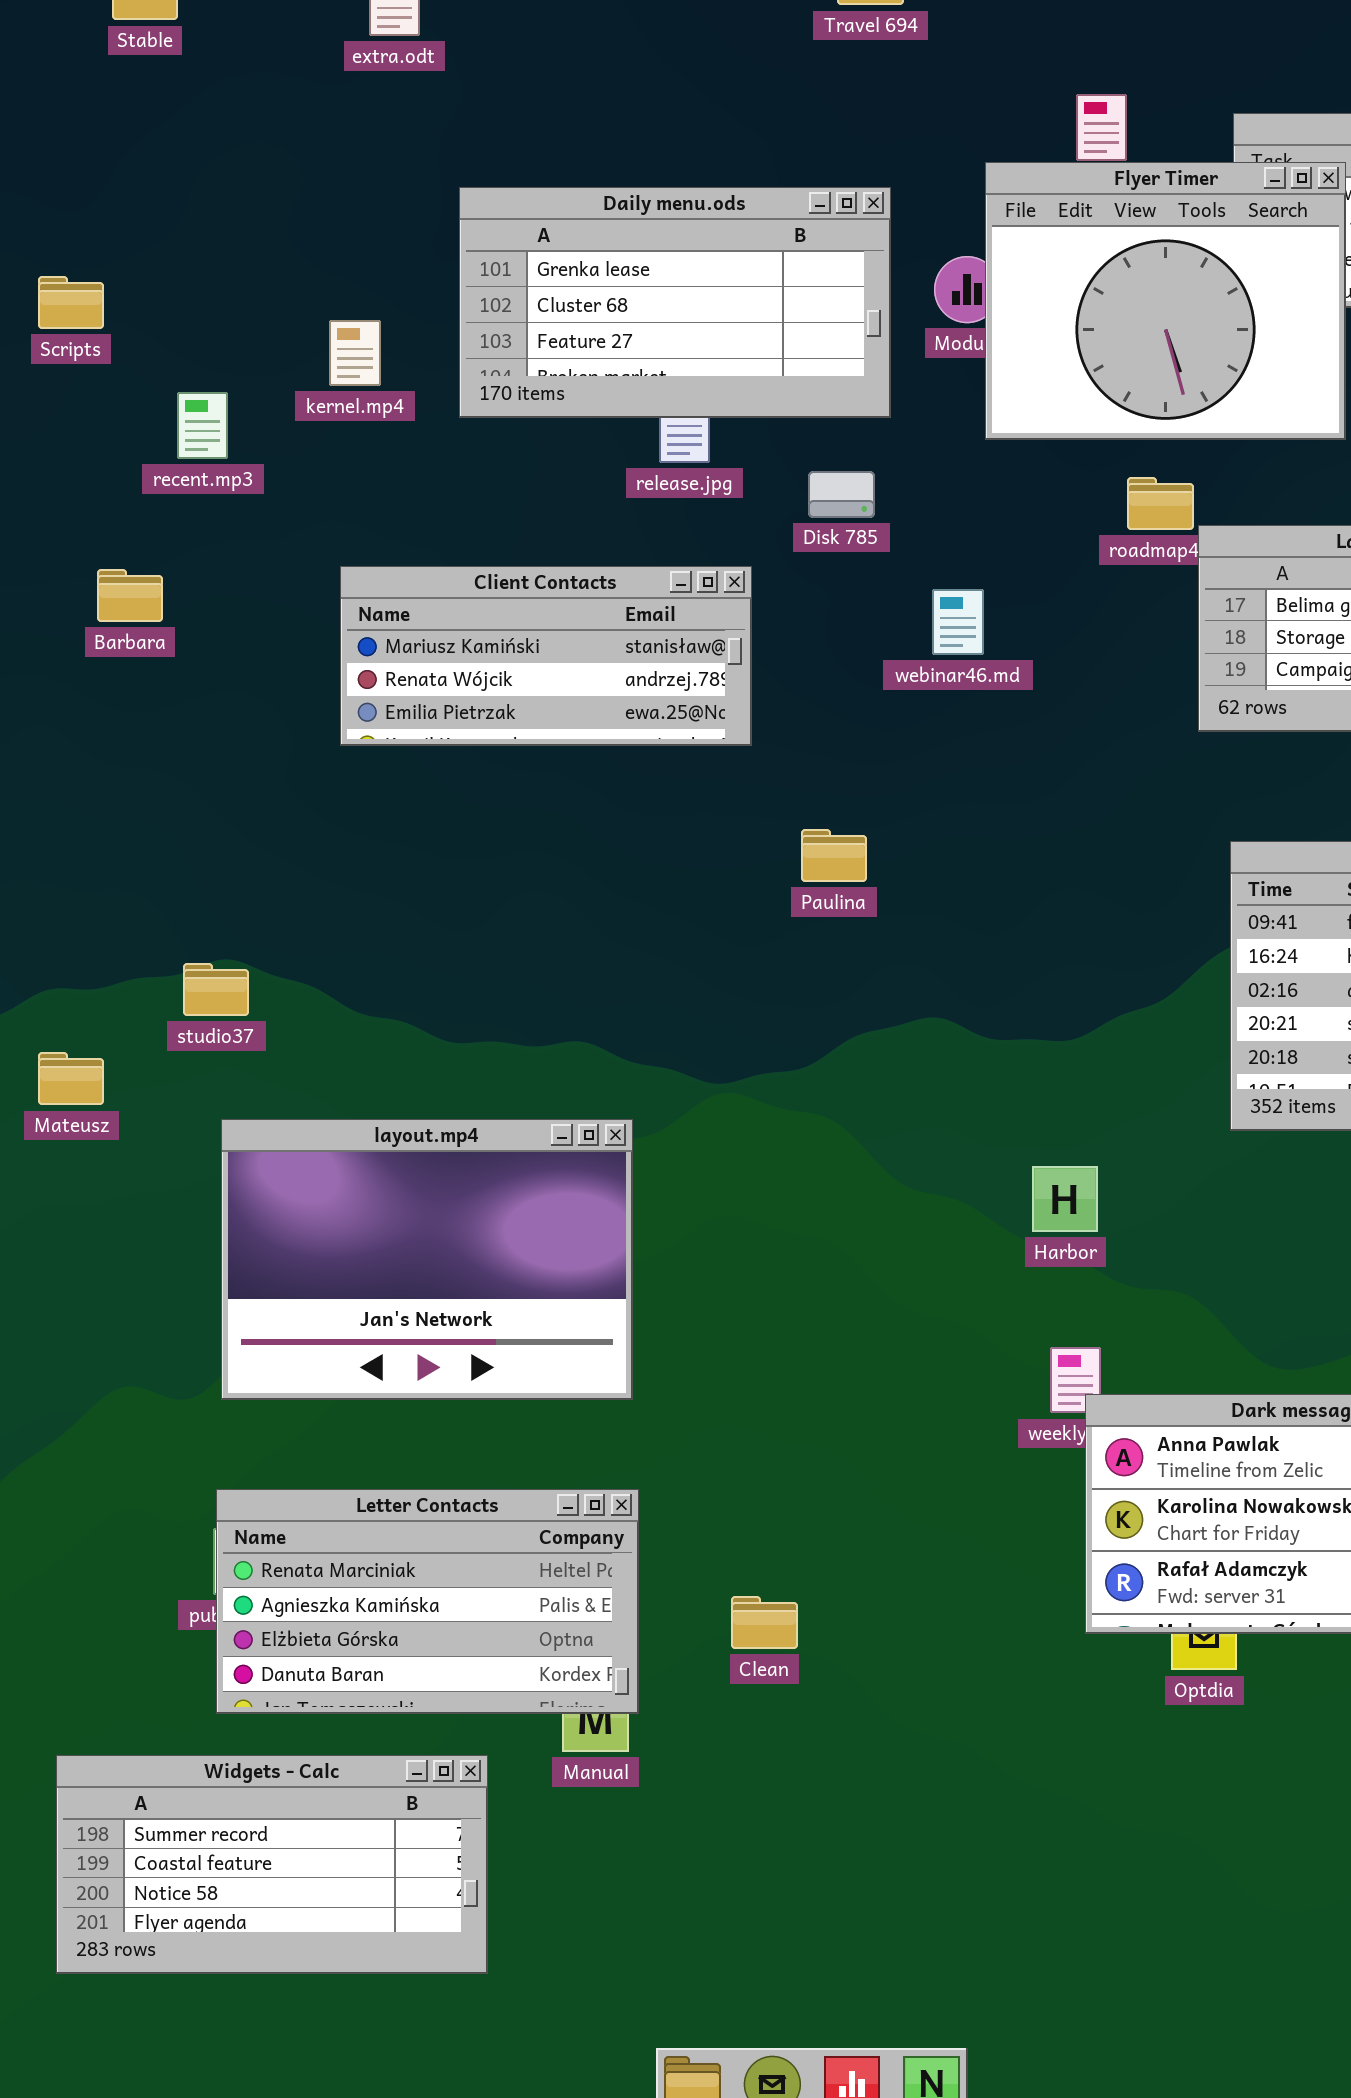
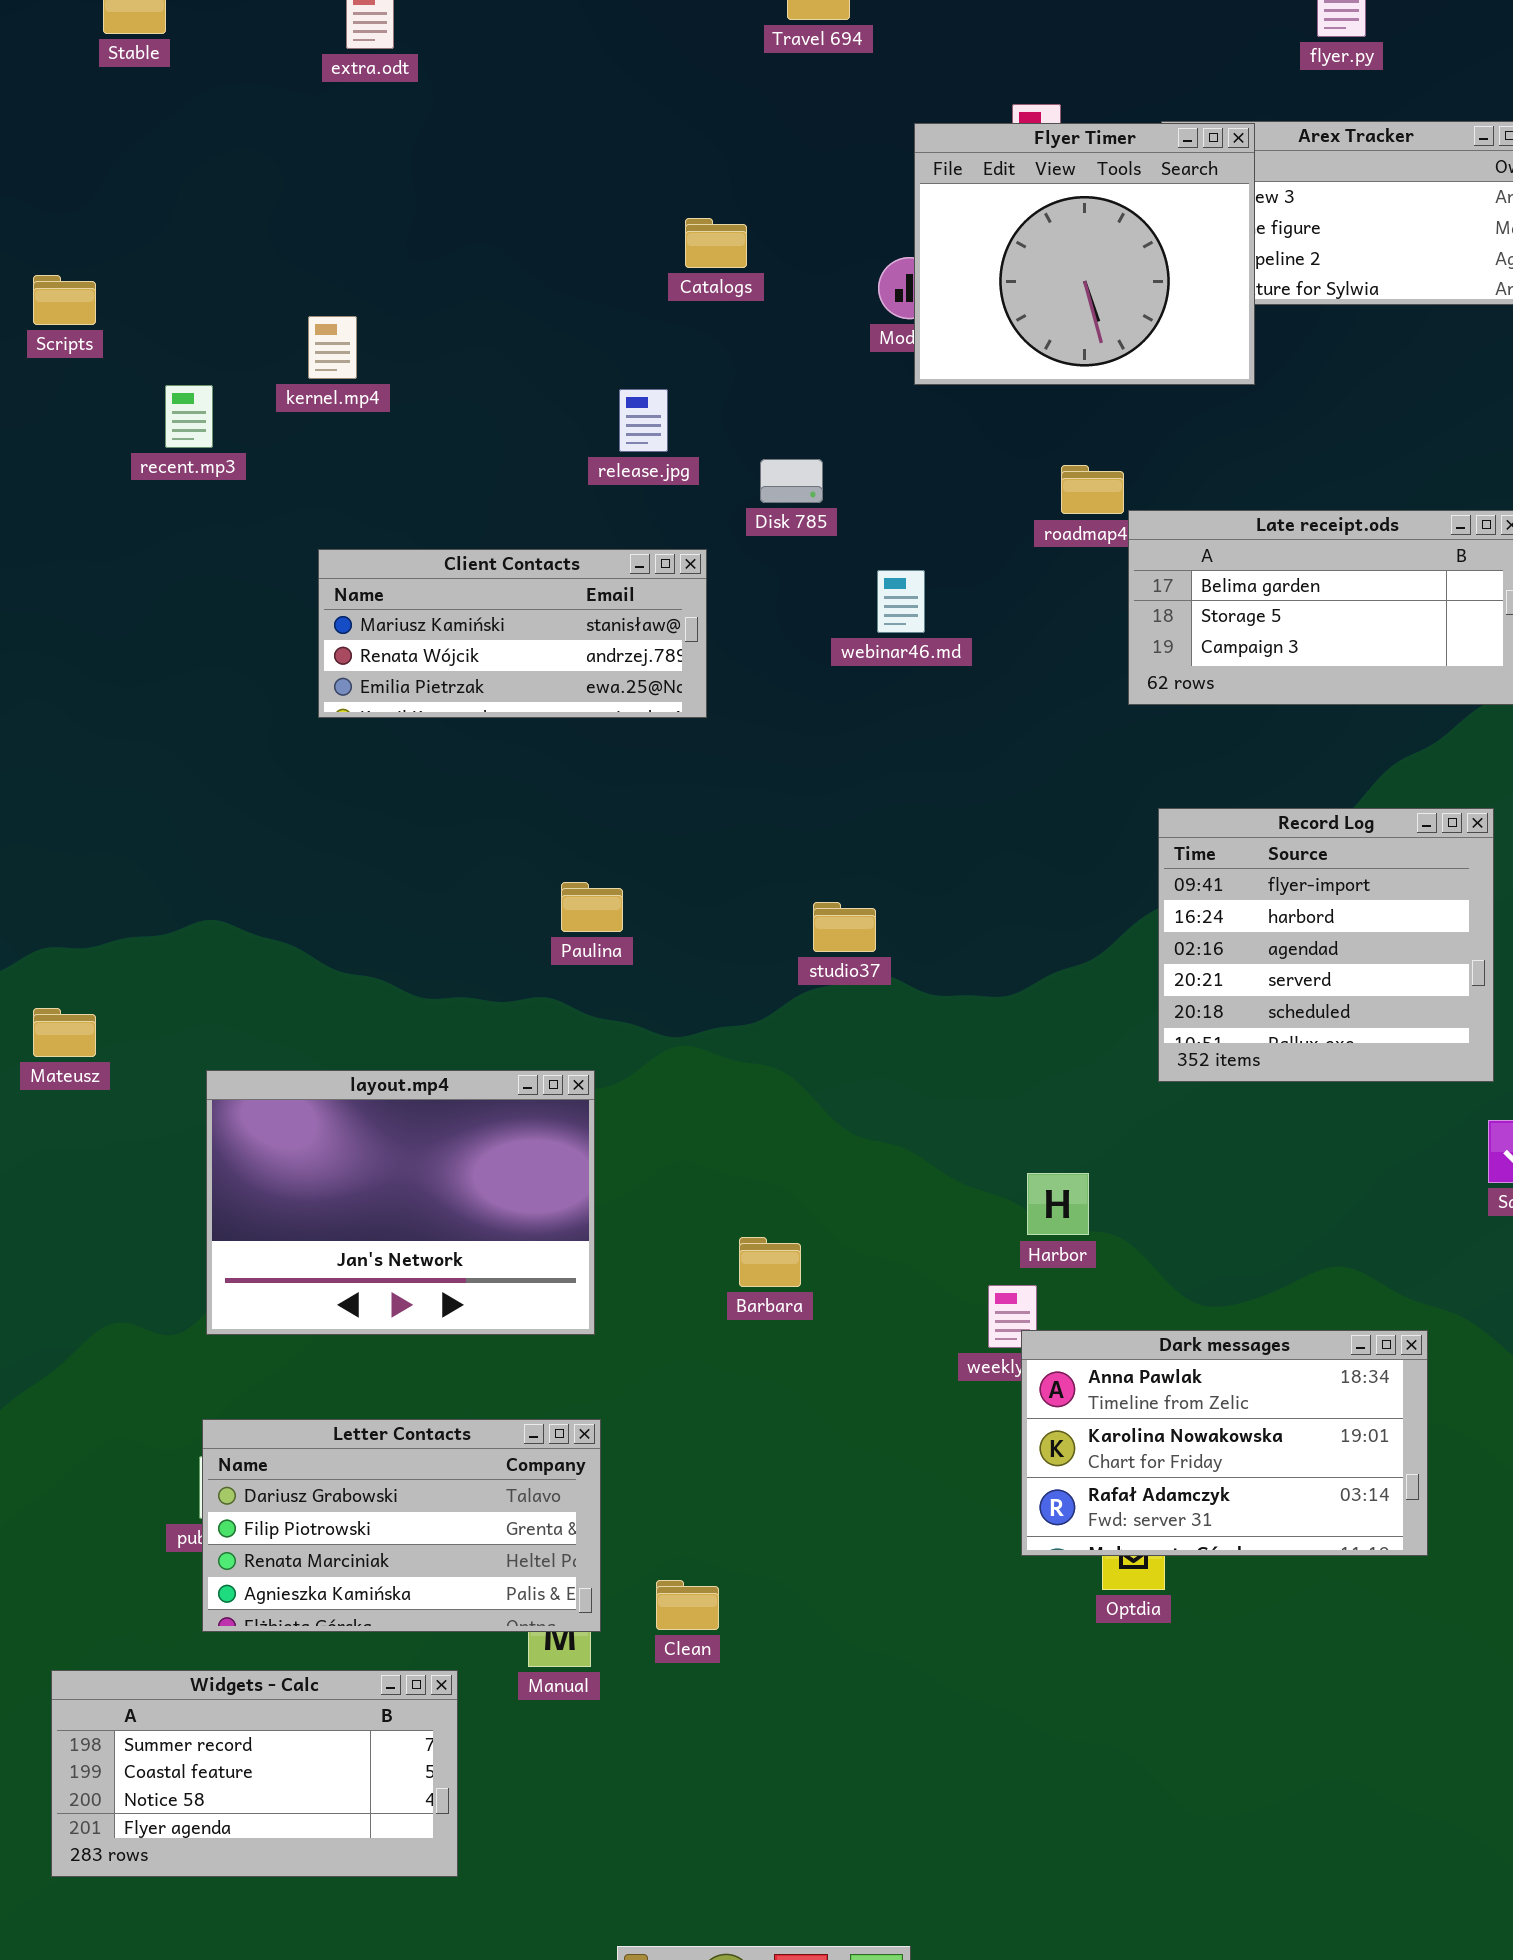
Flyer Timer: [985,162,1346,440] -> [914,123,1255,385], moved
Daily menu.ods: [459,187,891,418] -> none, closed
Barbara: [97,569,163,622] -> [739,1237,801,1287], moved
Paulina: [801,829,867,882] -> [561,882,623,932], moved
studio37: [183,963,249,1016] -> [813,902,876,952], moved
Harbor: [1032,1166,1098,1232] -> [1027,1173,1089,1235], moved
Letter Contacts: [216,1489,639,1714] -> [202,1419,601,1632], scrolled up 2 rows
Clean: [731,1596,798,1649] -> [656,1580,719,1630], moved

